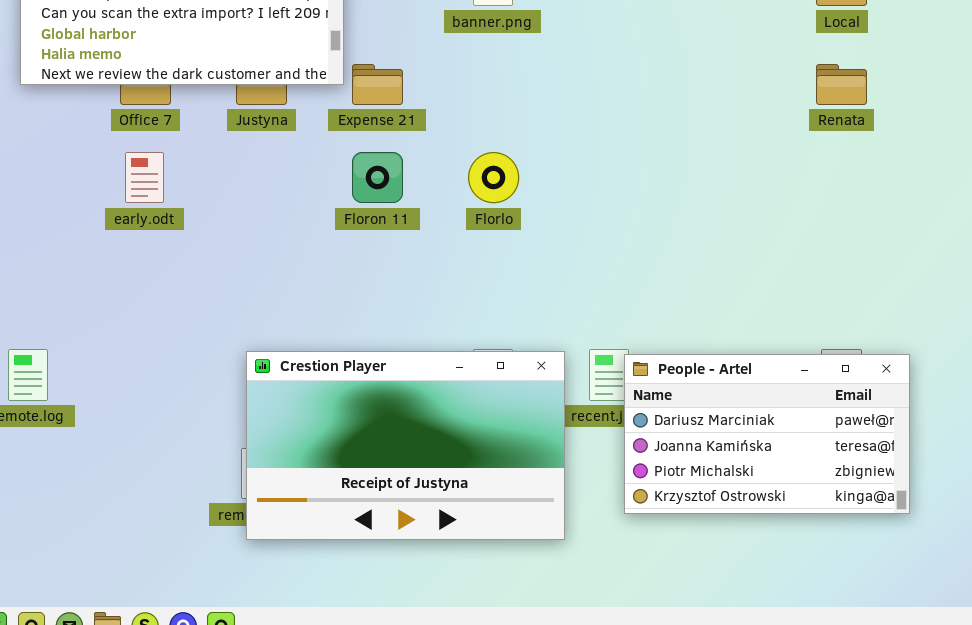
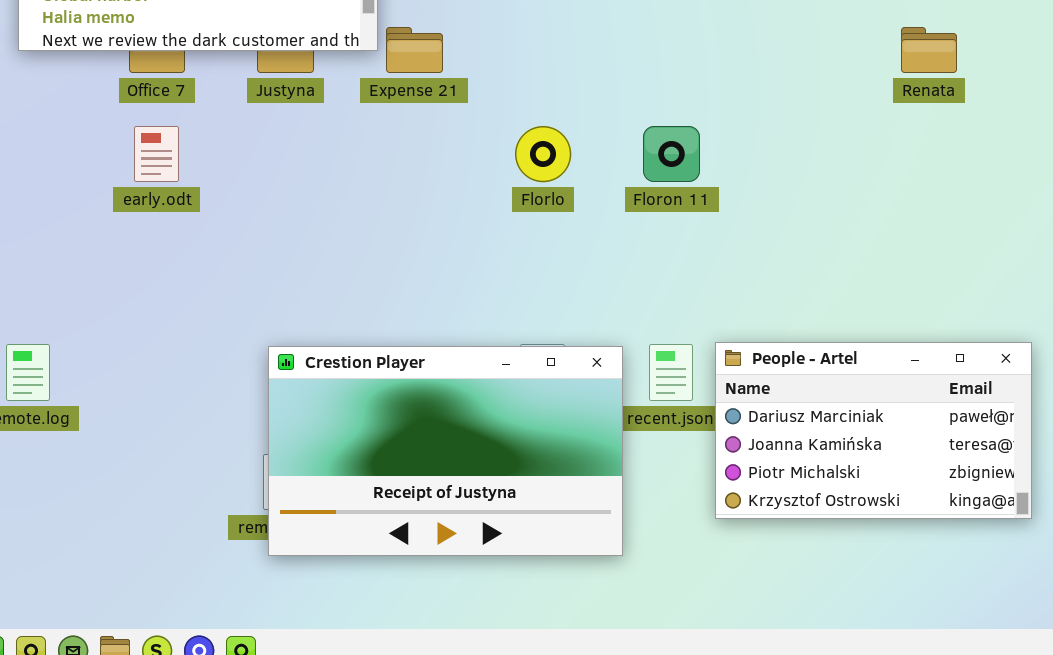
Floron 11: [352,152,403,203] -> [643,126,700,182], moved
People - Artel: [624,354,910,514] -> [715,342,1032,519], moved

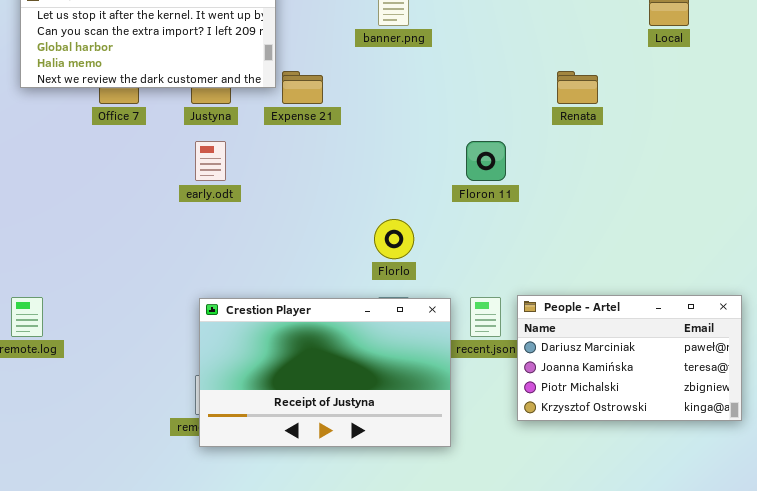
Renata: [901,27,957,73] -> [557,71,598,104], moved
early.odt: [134,126,179,182] -> [195,141,226,181], moved
Florlo: [515,126,571,182] -> [374,219,414,259], moved

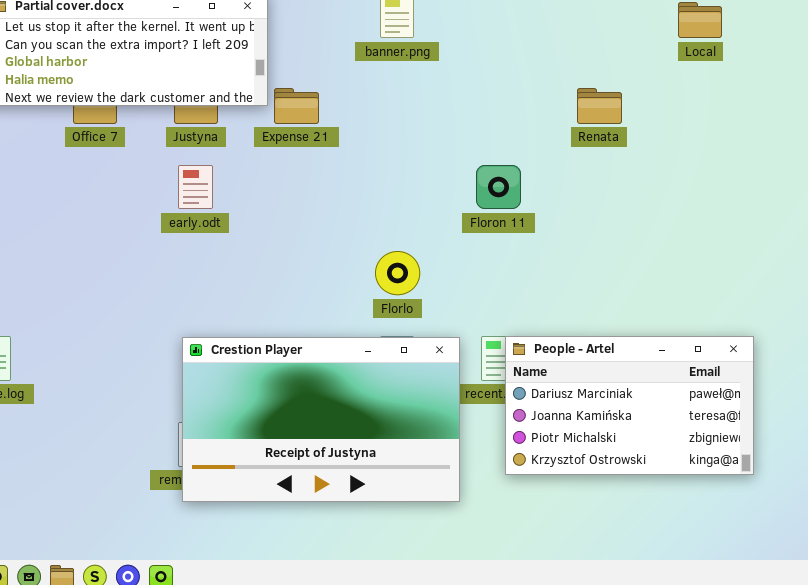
People - Artel: [517,295,742,421] -> [505,336,754,475], moved

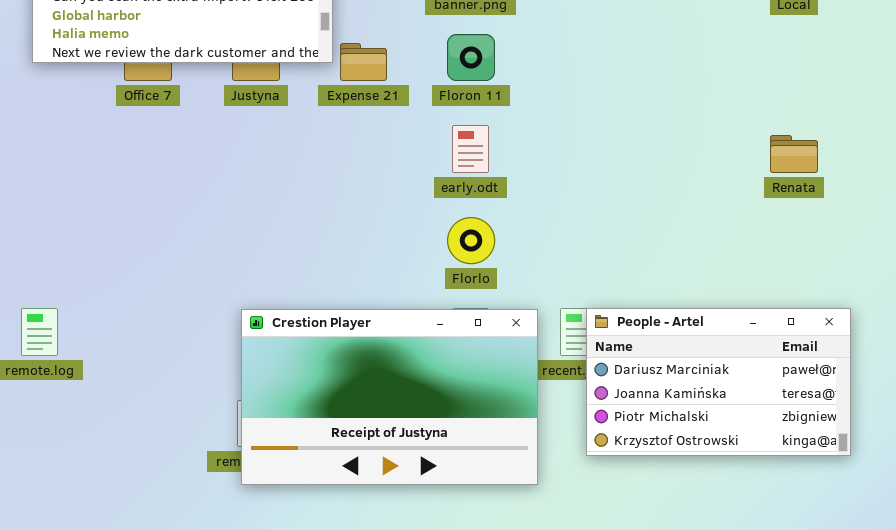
Renata: [577,88,622,124] -> [770,135,818,173], moved
early.odt: [178,165,213,209] -> [452,125,489,173], moved
Floron 11: [476,165,521,209] -> [447,34,495,81], moved

